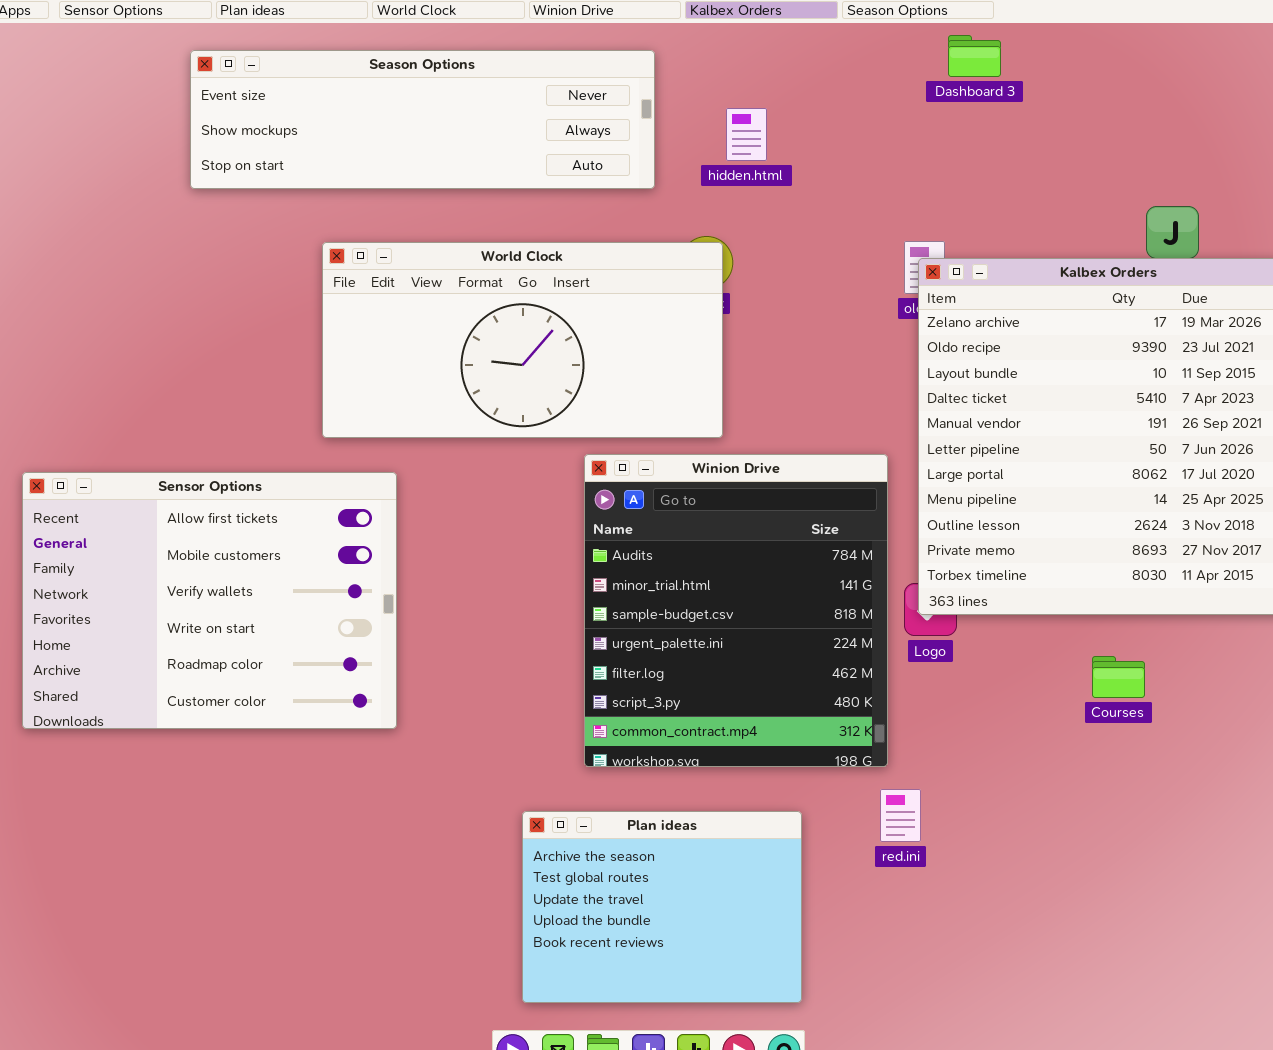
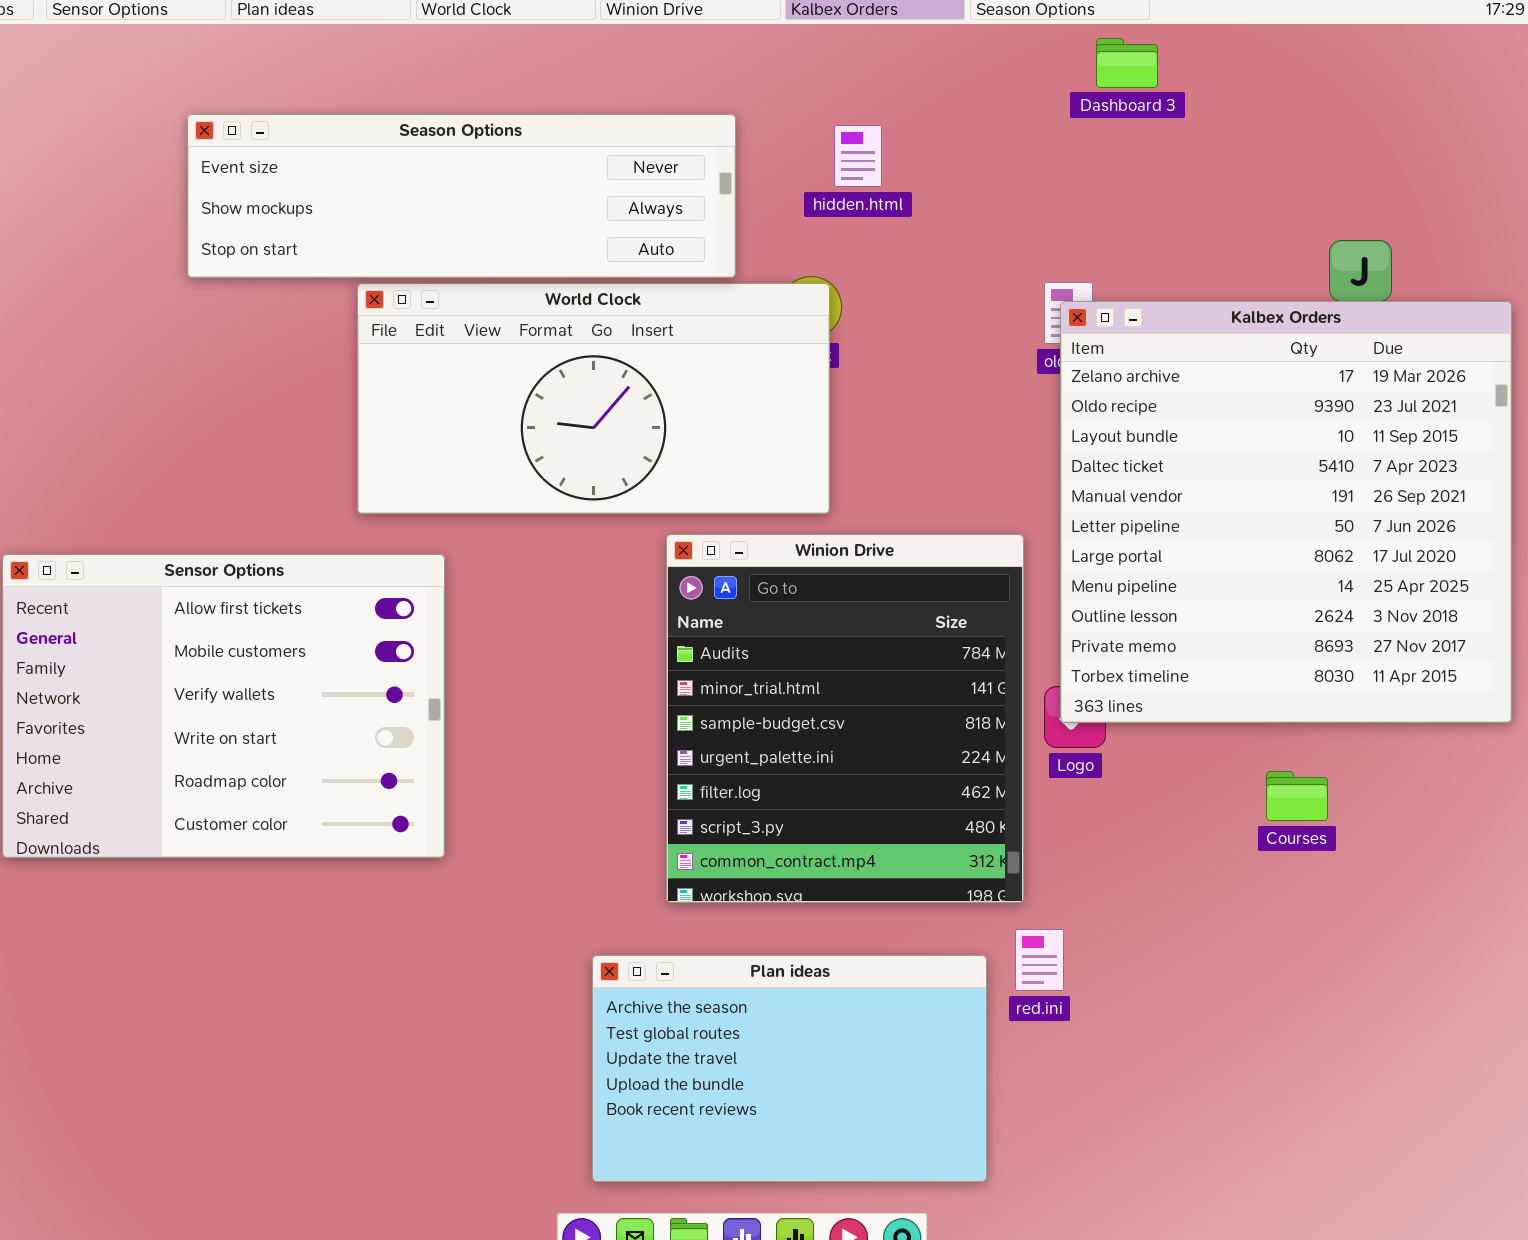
Season Options: [190,50,655,189] -> [187,114,736,278], moved
Plan ideas: [522,811,802,1003] -> [592,955,987,1182], resized

